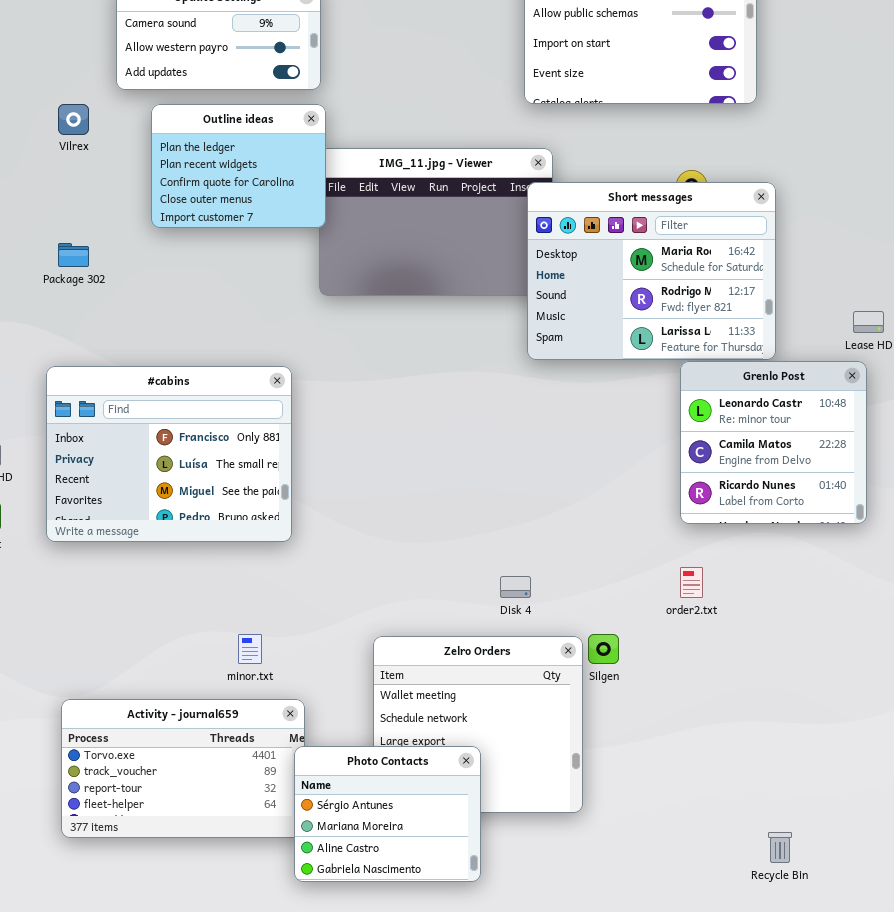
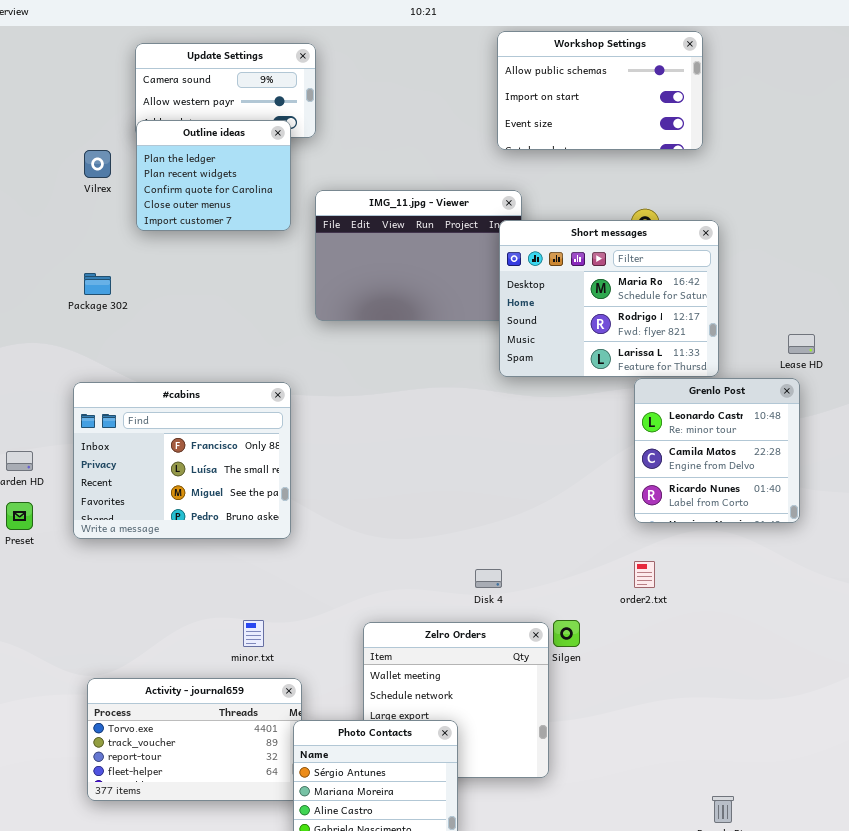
Outline ideas: [151,104,326,228] -> [136,120,291,231], moved

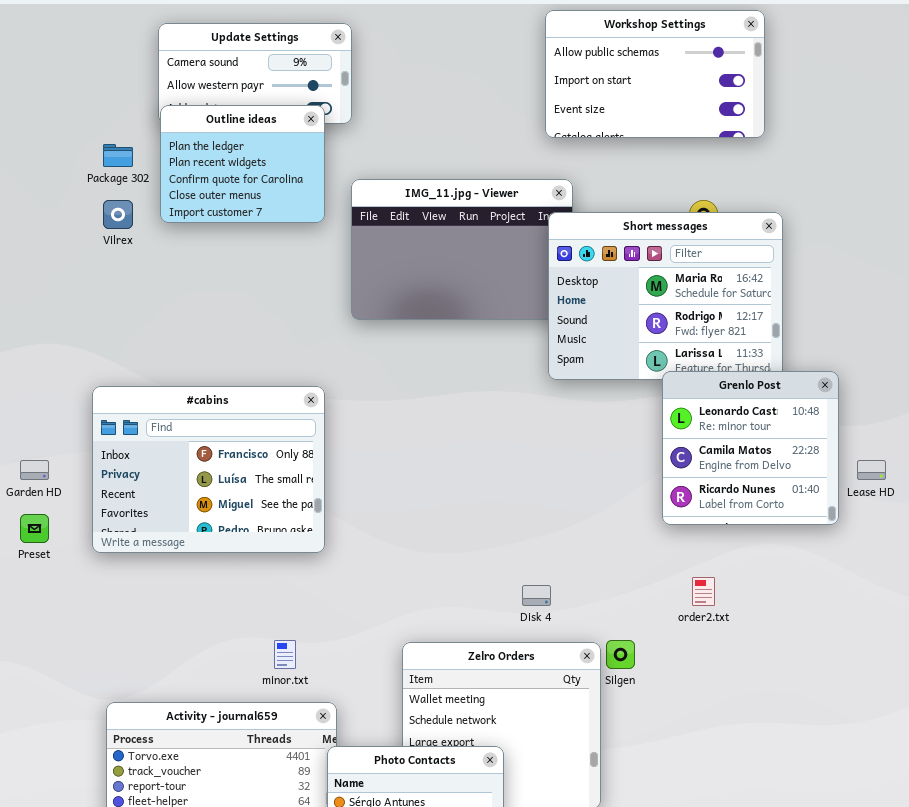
Vilrex: [84,150,111,178] -> [103,200,133,229], moved
Package 302: [84,273,111,295] -> [103,144,133,167], moved
Lease HD: [788,334,815,354] -> [857,460,886,480], moved
Grenlo Post: [634,378,800,523] -> [662,371,839,525], moved

